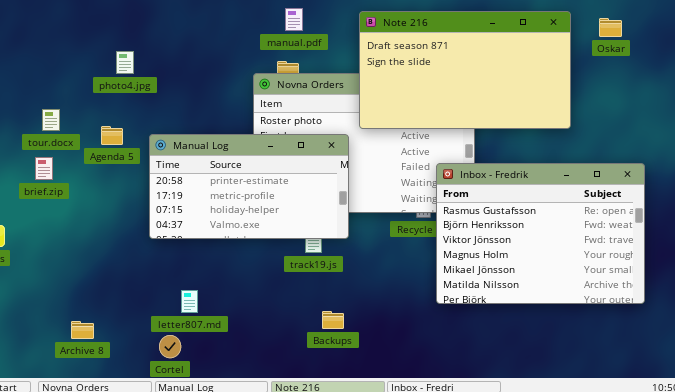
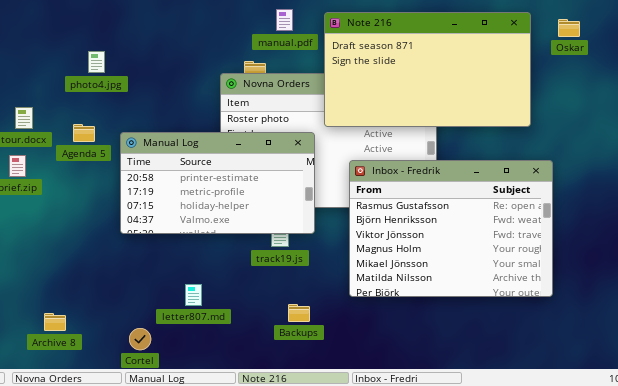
manual.pdf: [285,8,303,31] -> [276,9,293,31], moved
Inbox - Fredrik: [436,163,645,304] -> [349,160,553,297], moved
letter807.md: [181,290,198,313] -> [185,284,202,306], moved

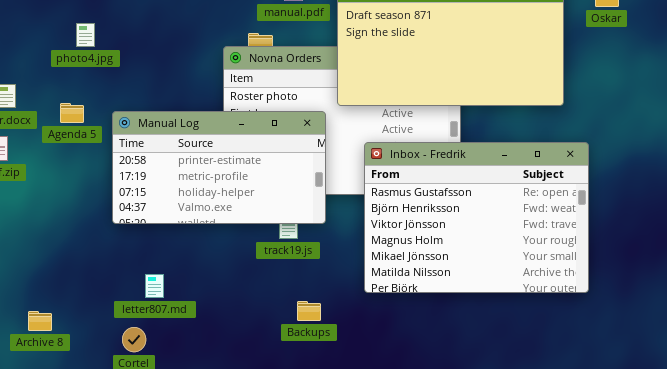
letter807.md: [185,284,202,306] -> [145,274,164,298], moved

